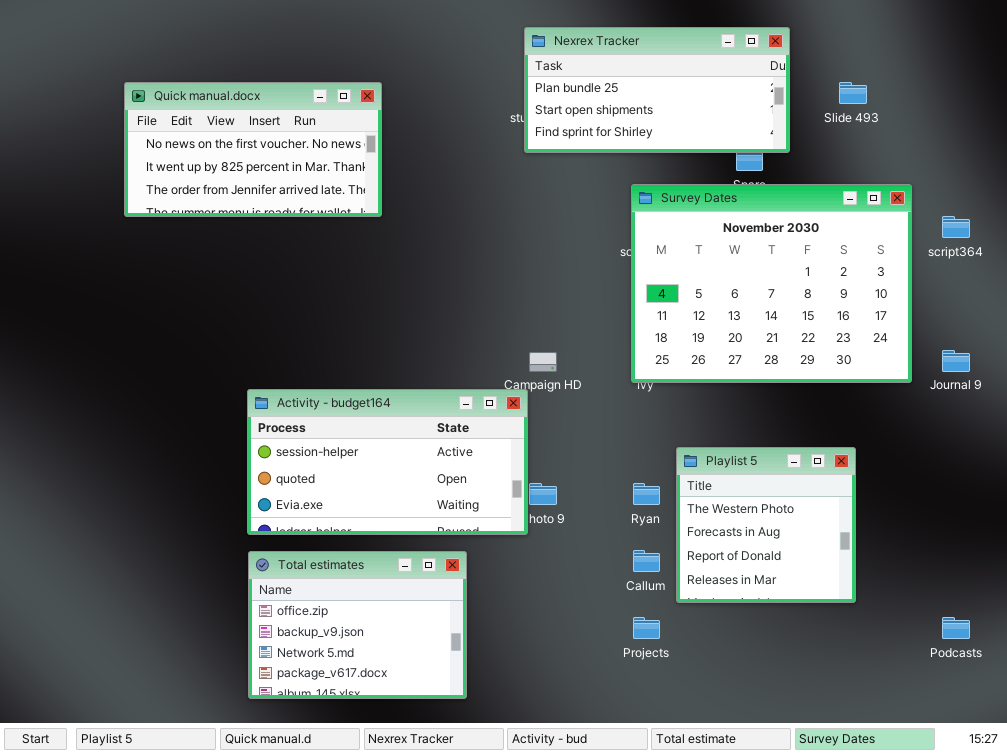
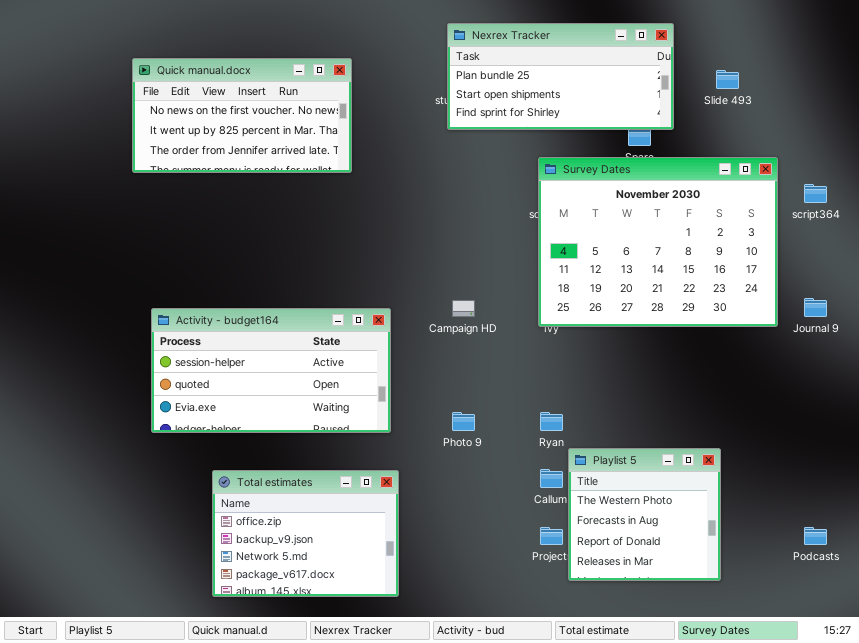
Quick manual.docx: [124,82,382,217] -> [132,58,352,173], moved
Activity - budget164: [247,389,528,535] -> [151,308,391,433], moved
Playlist 5: [676,447,856,603] -> [568,448,721,581], moved

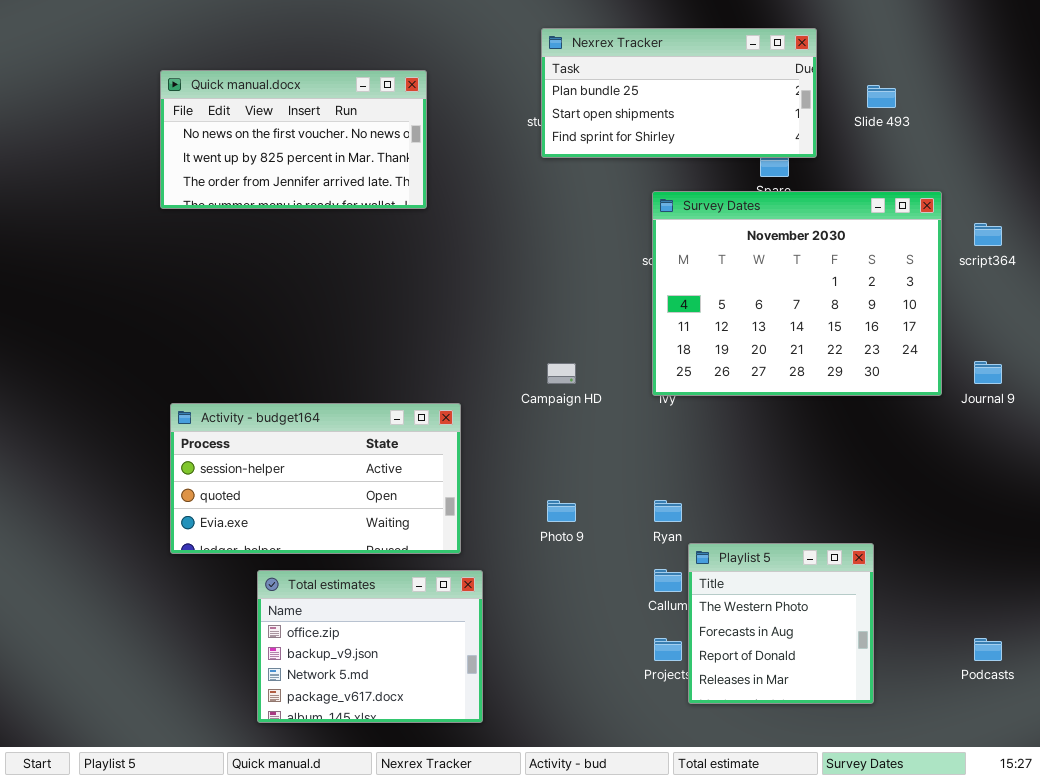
Activity - budget164: [151,308,391,433] -> [170,403,461,554], moved

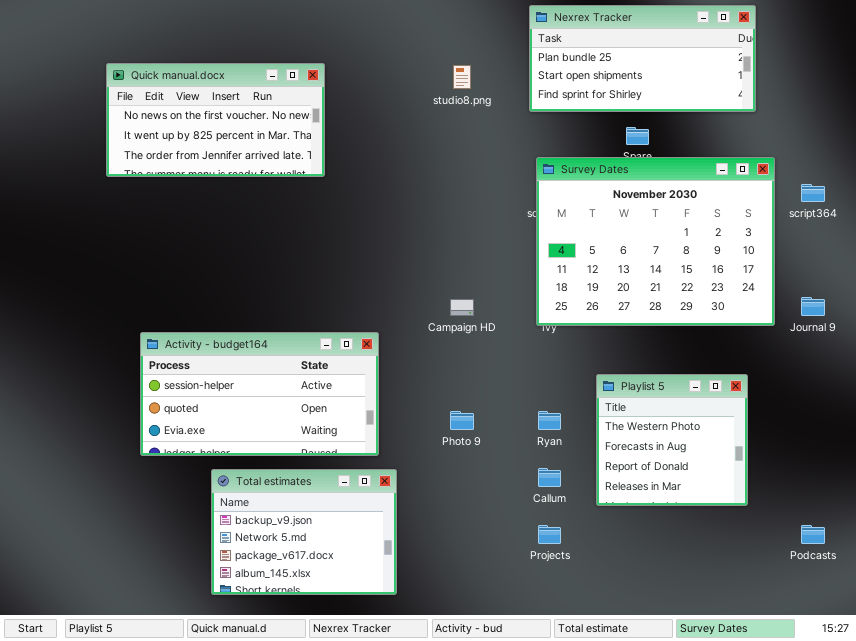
Nexrex Tracker: [541,28,817,158] -> [529,5,756,112], moved
Quick manual.docx: [160,70,427,209] -> [106,63,325,177], moved
Playlist 5: [688,543,874,704] -> [596,374,748,506], moved
Total estimates: [257,570,483,723] -> [211,469,397,595], scrolled down 1 row

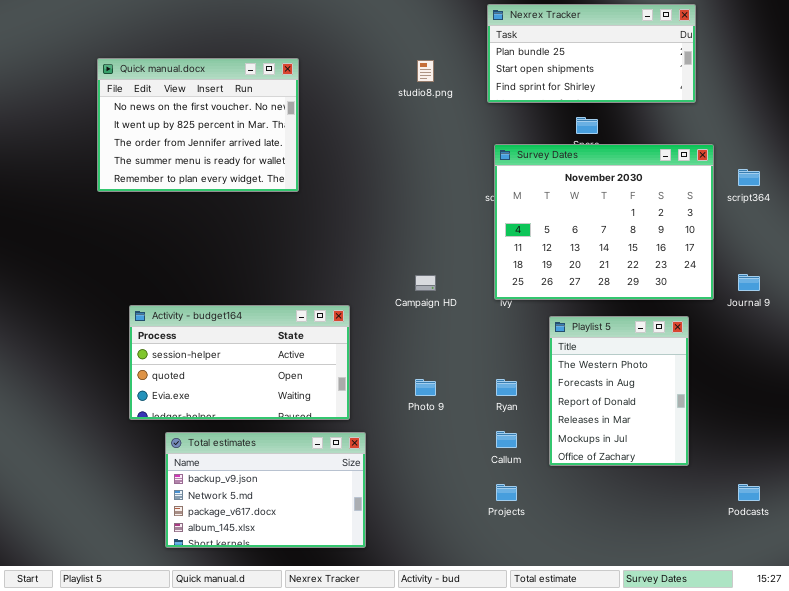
Quick manual.docx: [106,63,325,177] -> [97,58,299,192], resized
Playlist 5: [596,374,748,506] -> [549,316,689,466], resized
Total estimates: [211,469,397,595] -> [165,432,366,548], resized

